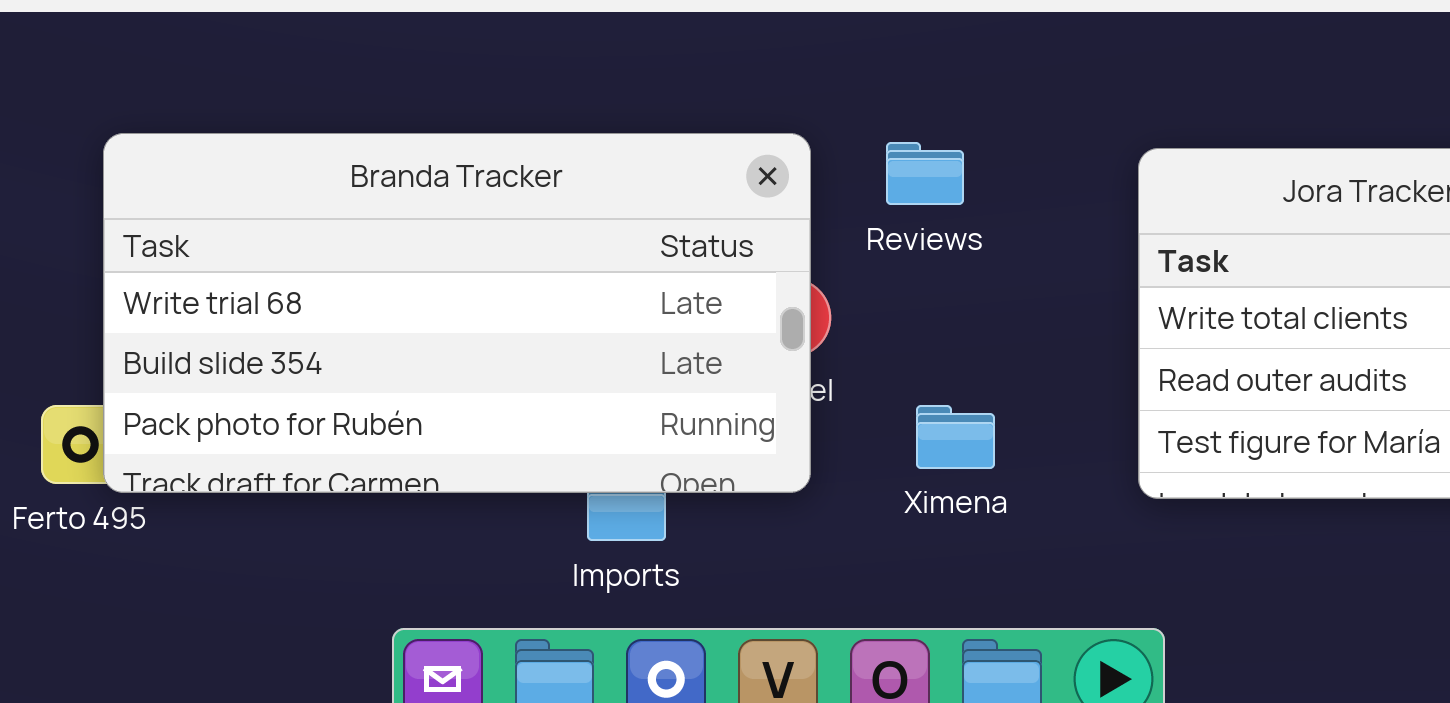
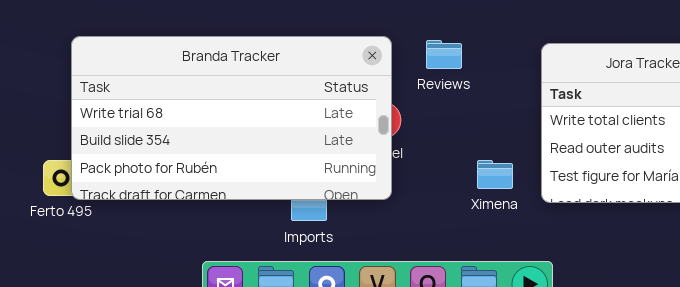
Ximena: [916,405,995,469] -> [477,160,513,189], moved

